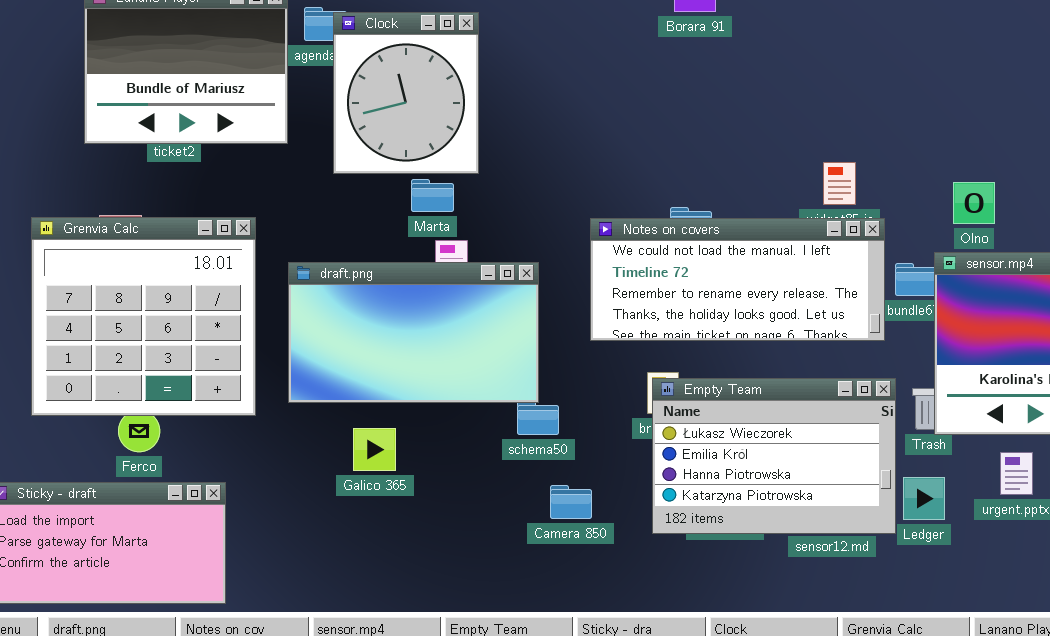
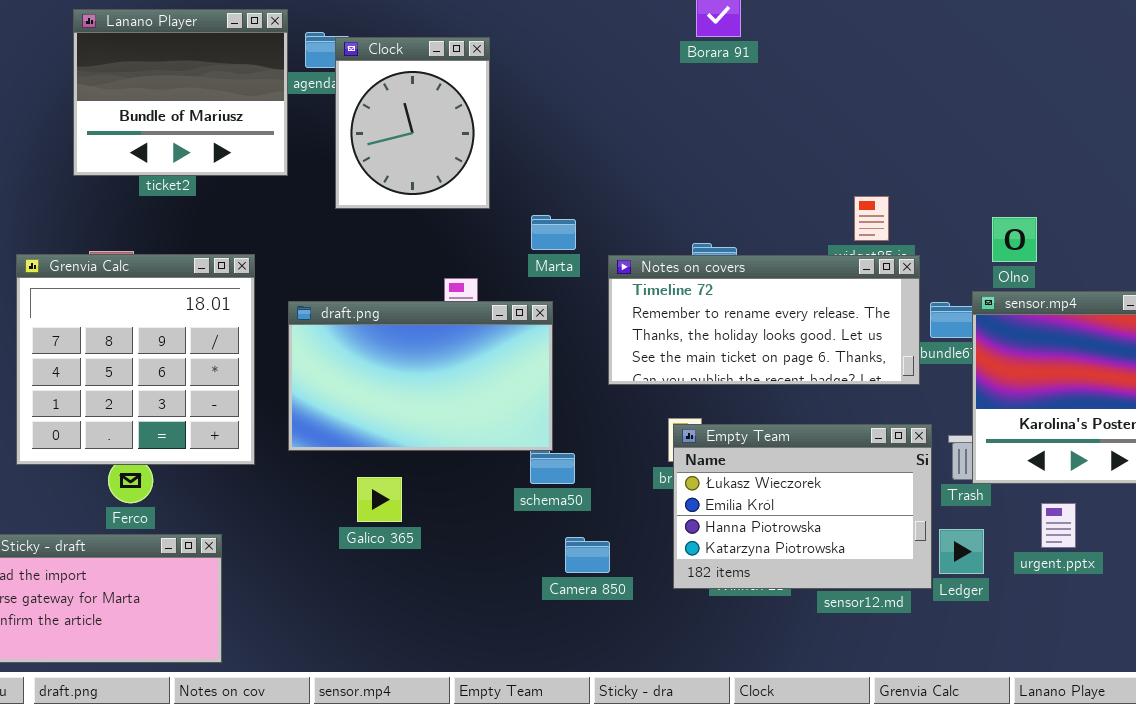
Marta: [411,179,454,212] -> [531,215,576,250], moved
Notes on covers: [590,218,885,341] -> [608,255,920,385], scrolled down 1 row

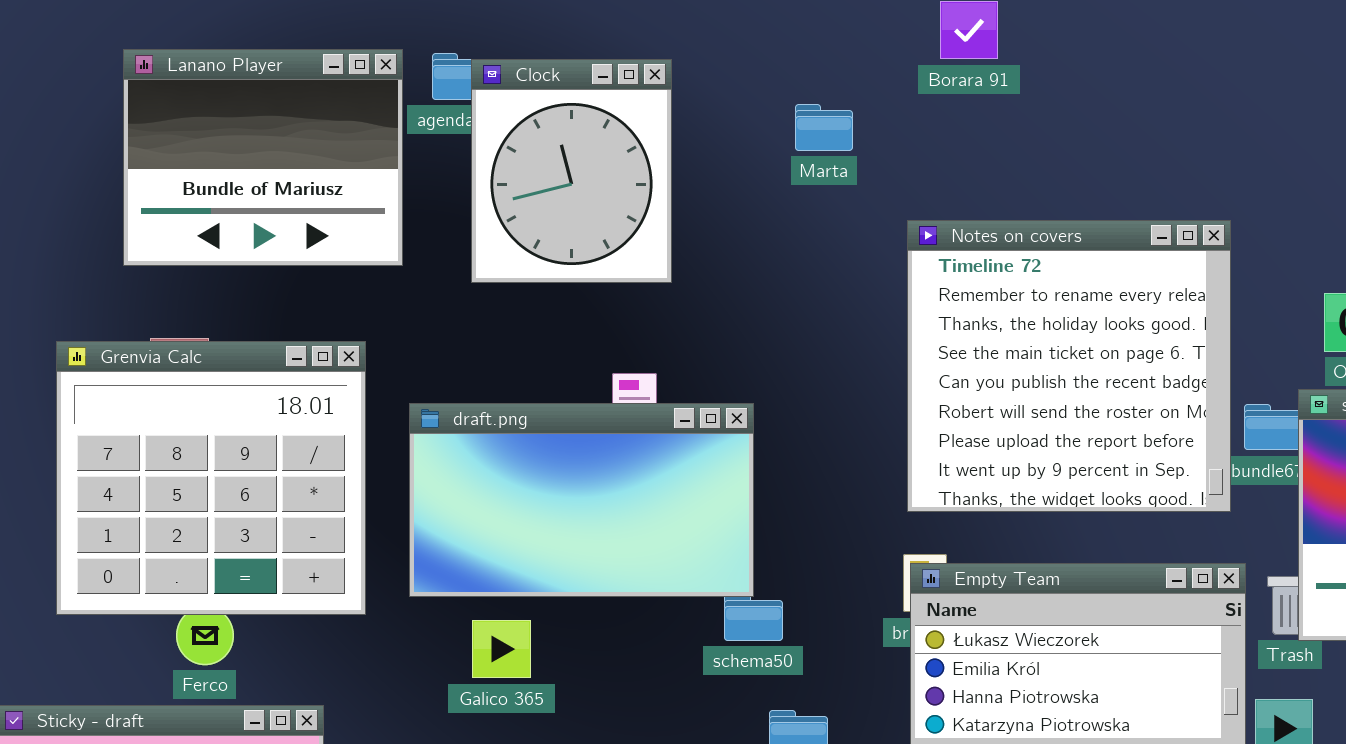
Lanano Player: [73,9,288,176] -> [123,49,403,266], moved
Marta: [531,215,576,250] -> [795,104,853,151], moved
Notes on covers: [608,255,920,385] -> [907,220,1231,512], resized
Galico 365: [357,477,402,522] -> [472,620,531,678], moved

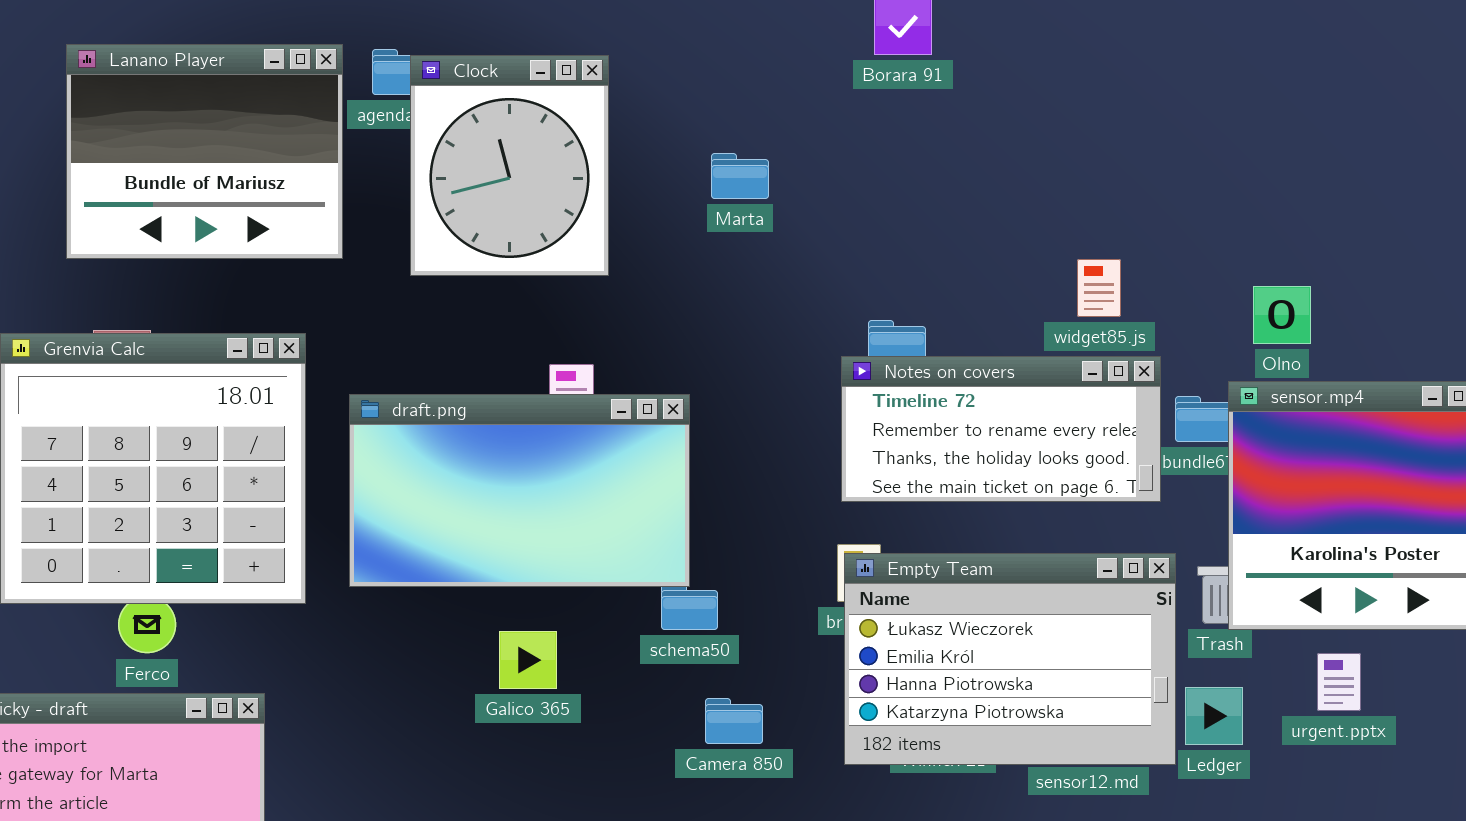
Marta: [795,104,853,151] -> [711,153,769,199], moved
Notes on covers: [907,220,1231,512] -> [841,356,1161,502], resized
Galico 365: [472,620,531,678] -> [499,631,557,689], moved

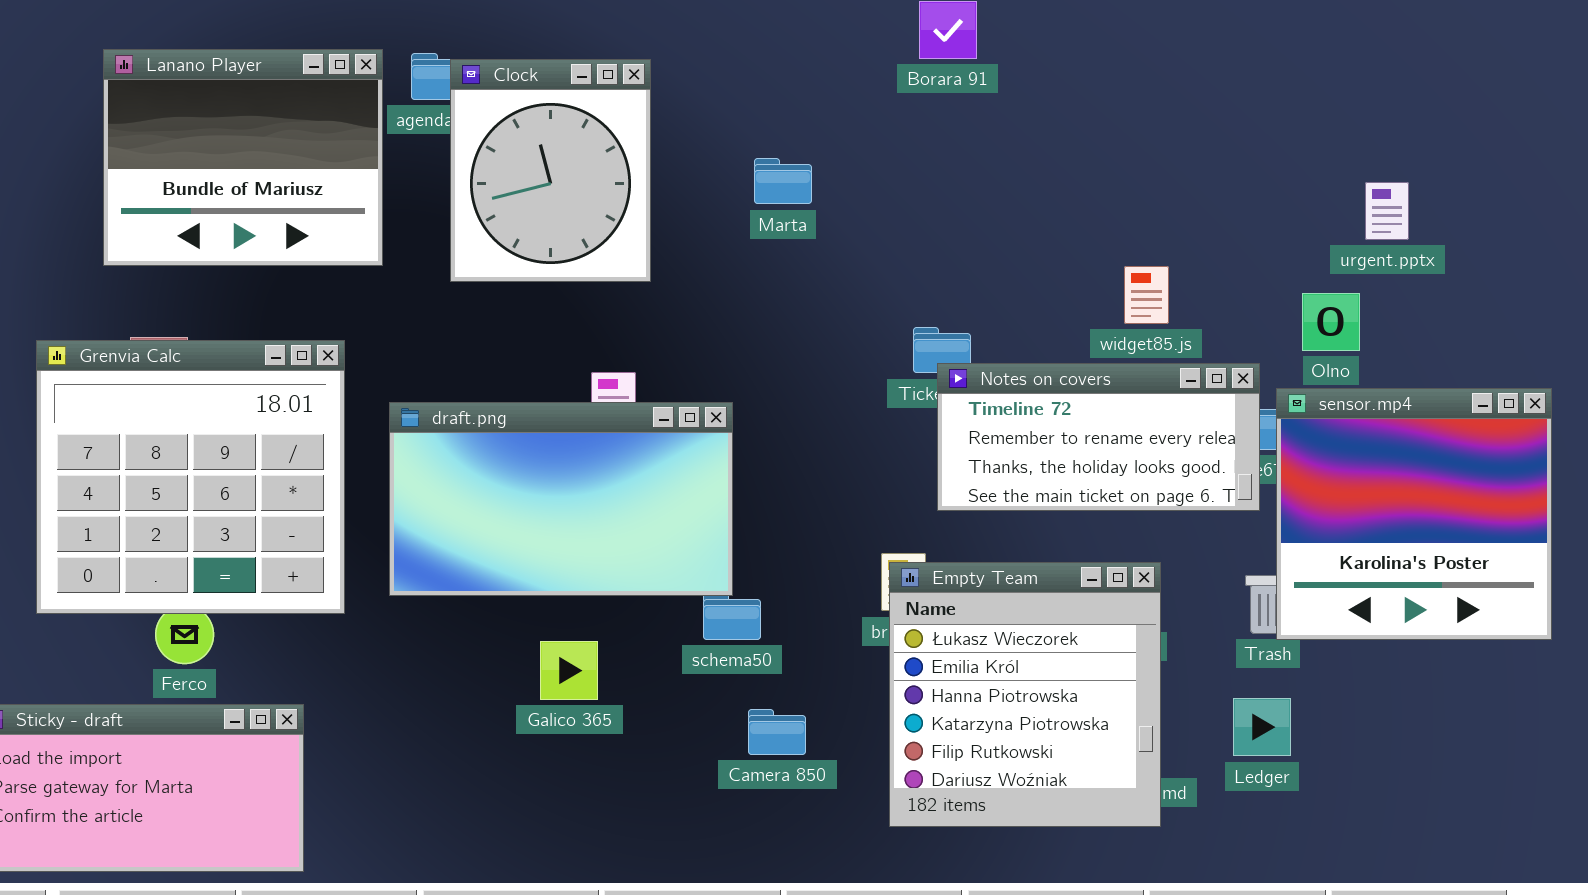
Notes on covers: [841,356,1161,502] -> [937,363,1260,511], moved
Empty Team: [844,553,1176,765] -> [889,562,1161,827], resized
urgent.pptx: [1317,653,1361,711] -> [1365,182,1409,240], moved

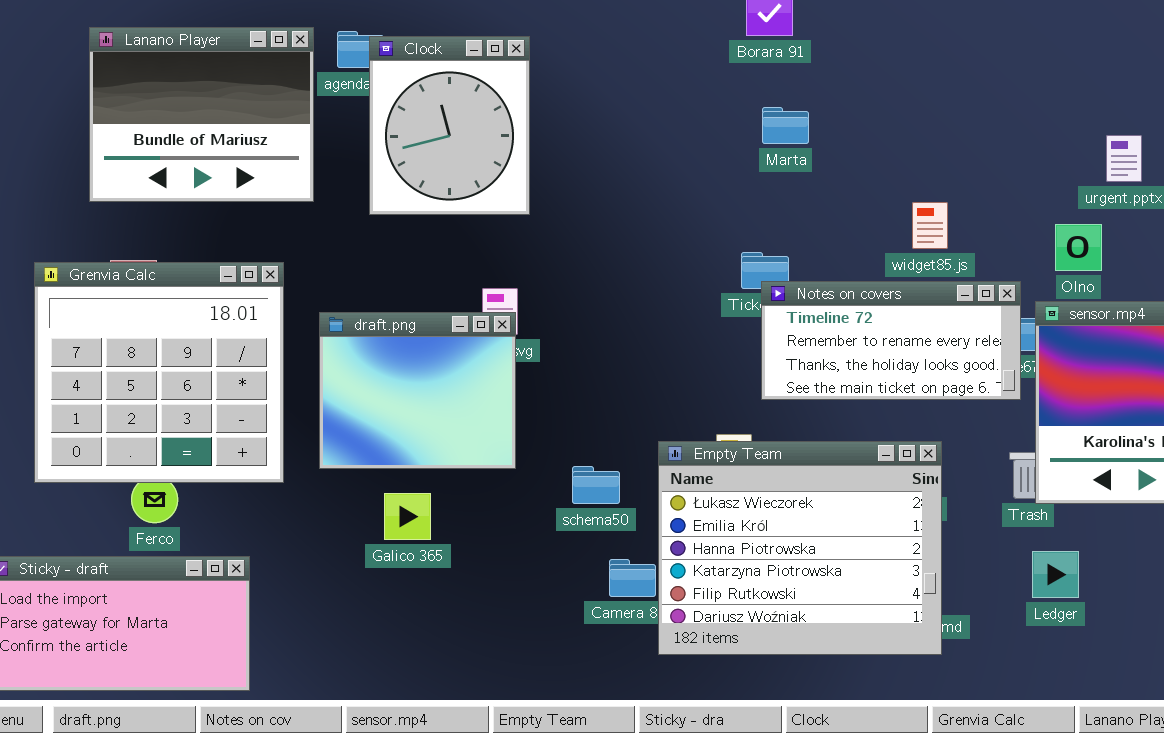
Marta: [754,158,812,204] -> [762,107,809,144], moved
draft.png: [389,402,733,596] -> [319,312,516,469], resized
Empty Team: [889,562,1161,827] -> [658,441,942,655], resized
Galico 365: [540,641,598,700] -> [384,493,431,540], moved
Ledger: [1233,698,1291,756] -> [1032,551,1079,598], moved

